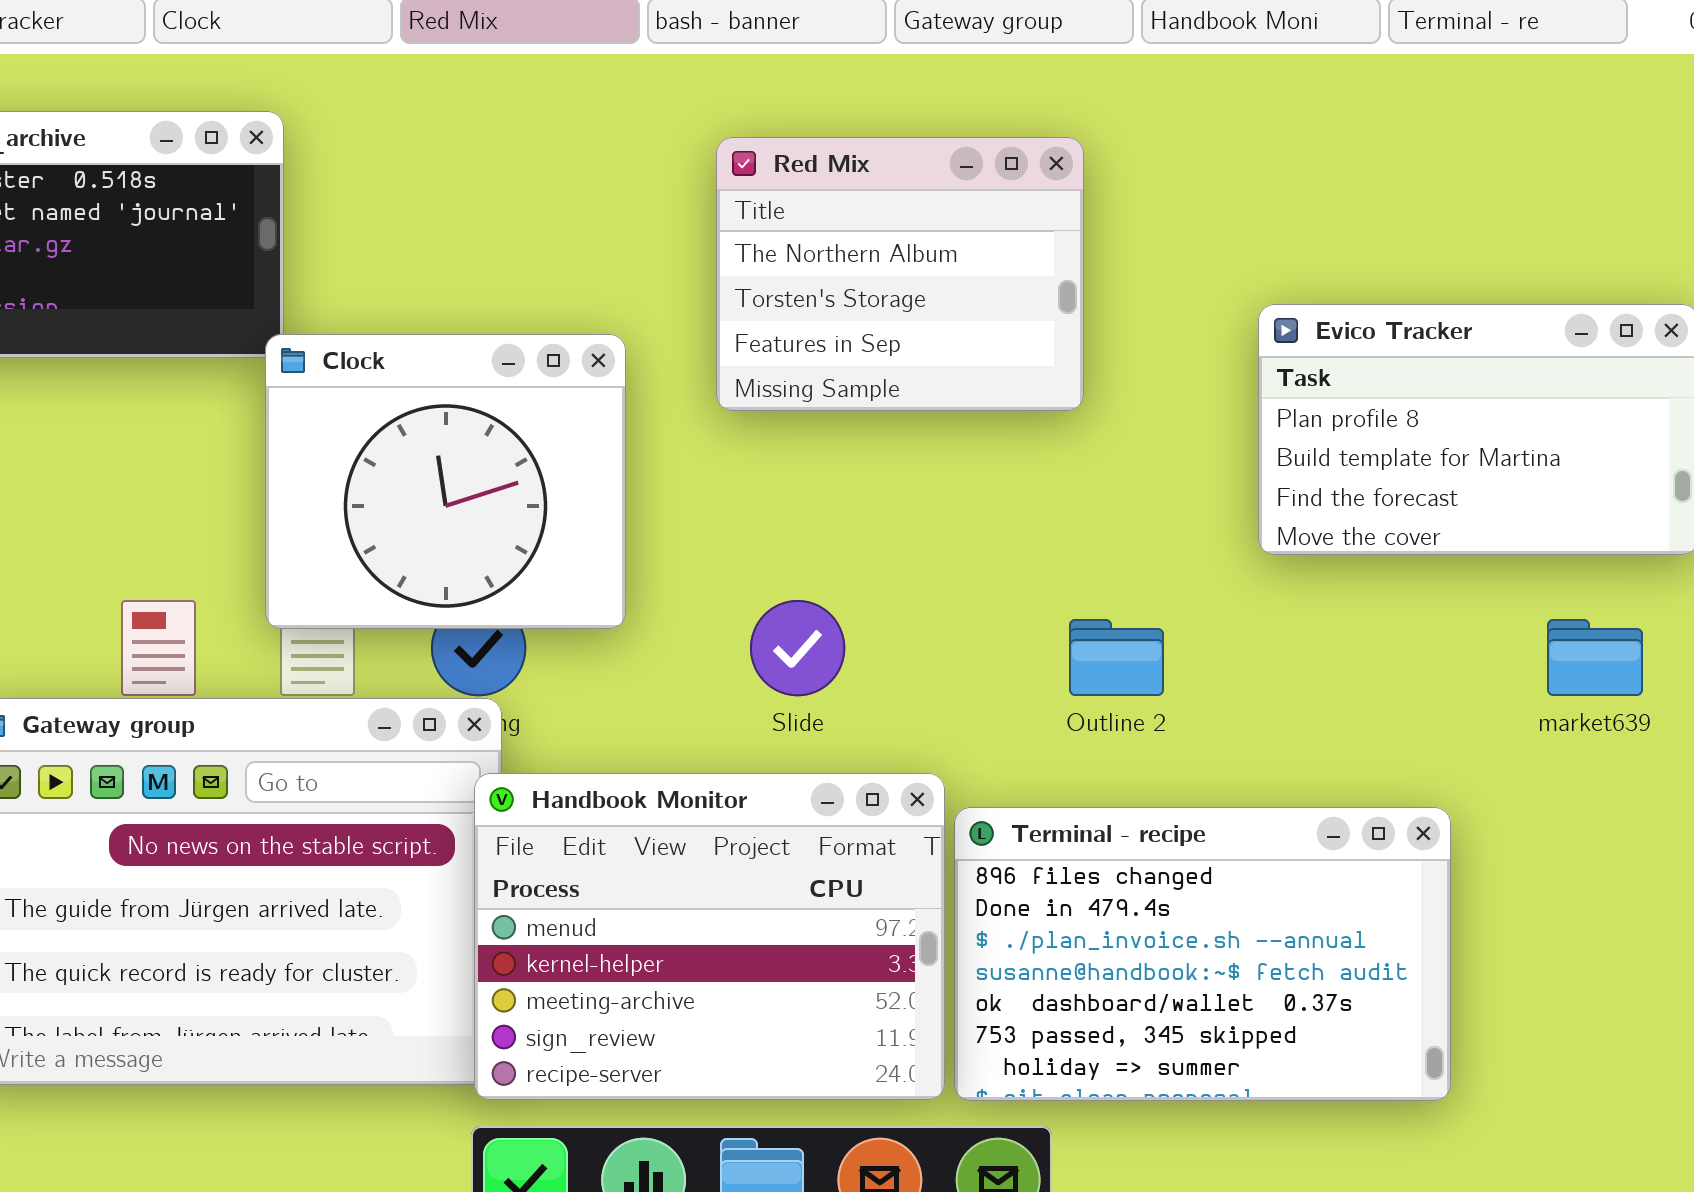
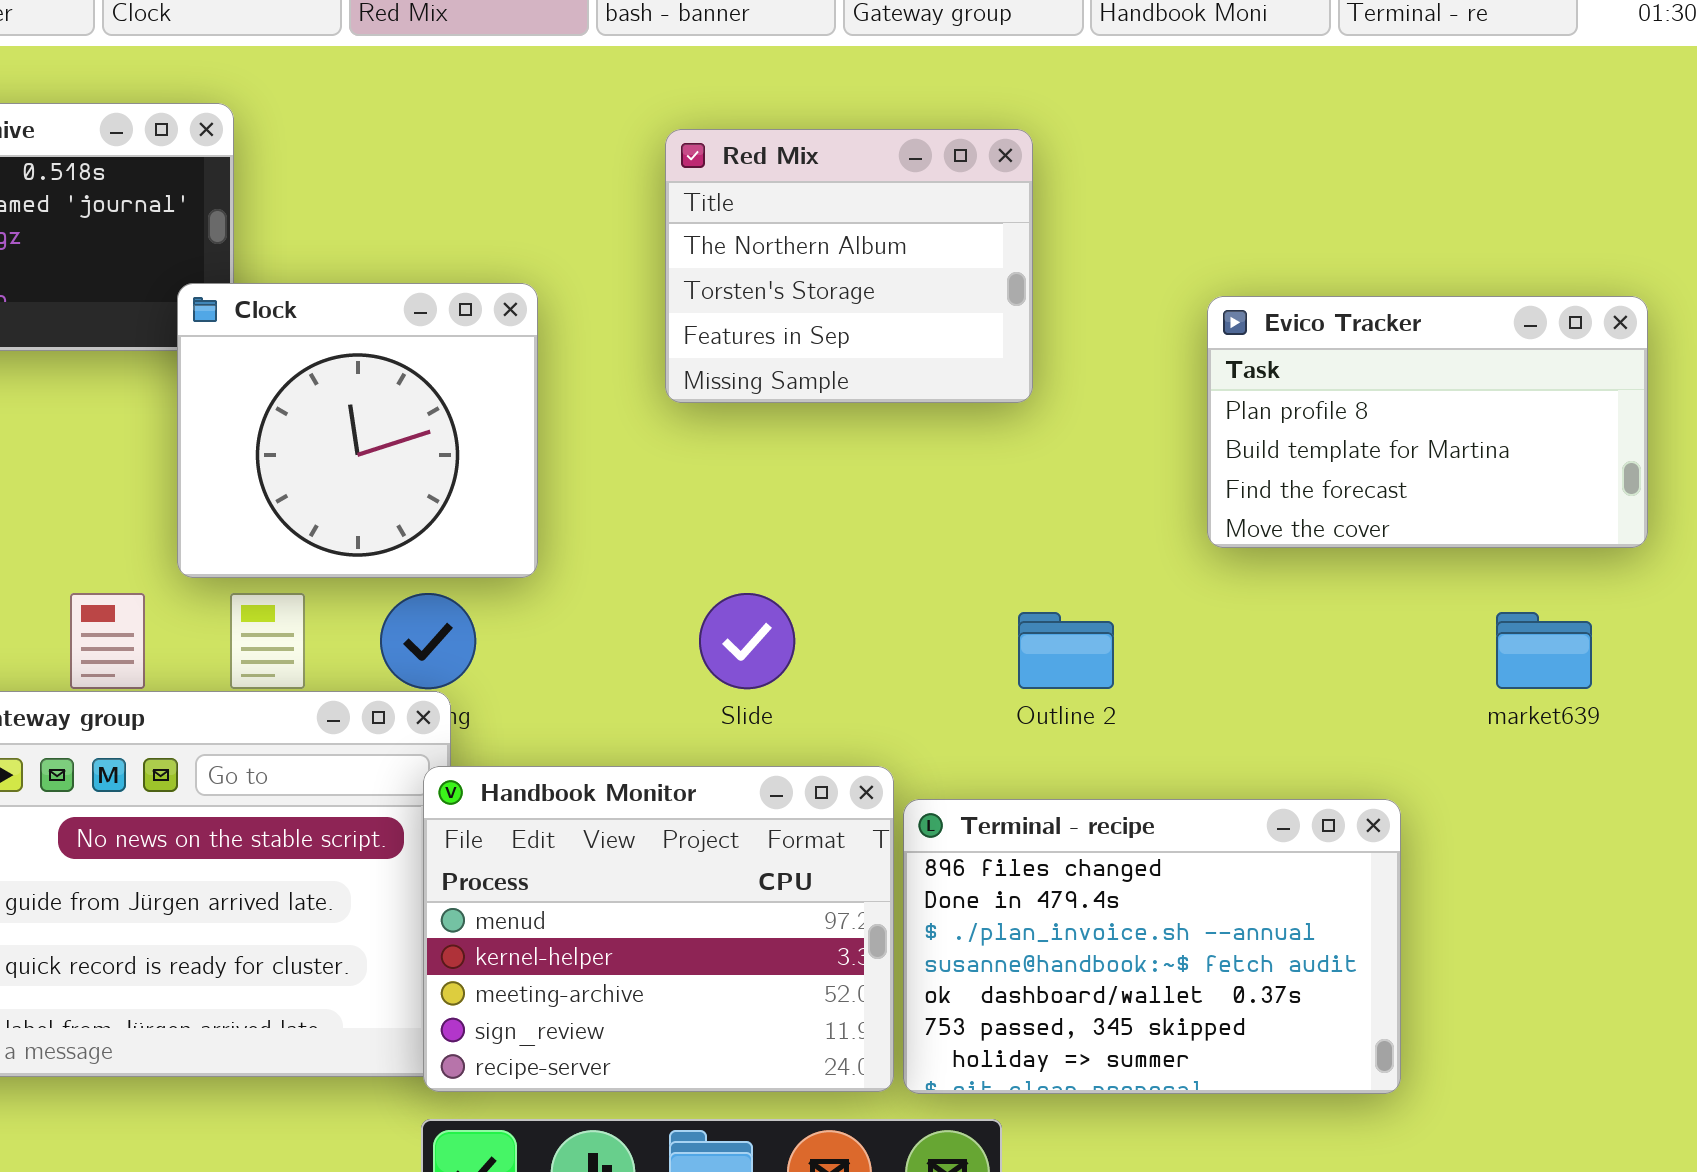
Clock: [265,334,626,629] -> [177,283,538,578], moved

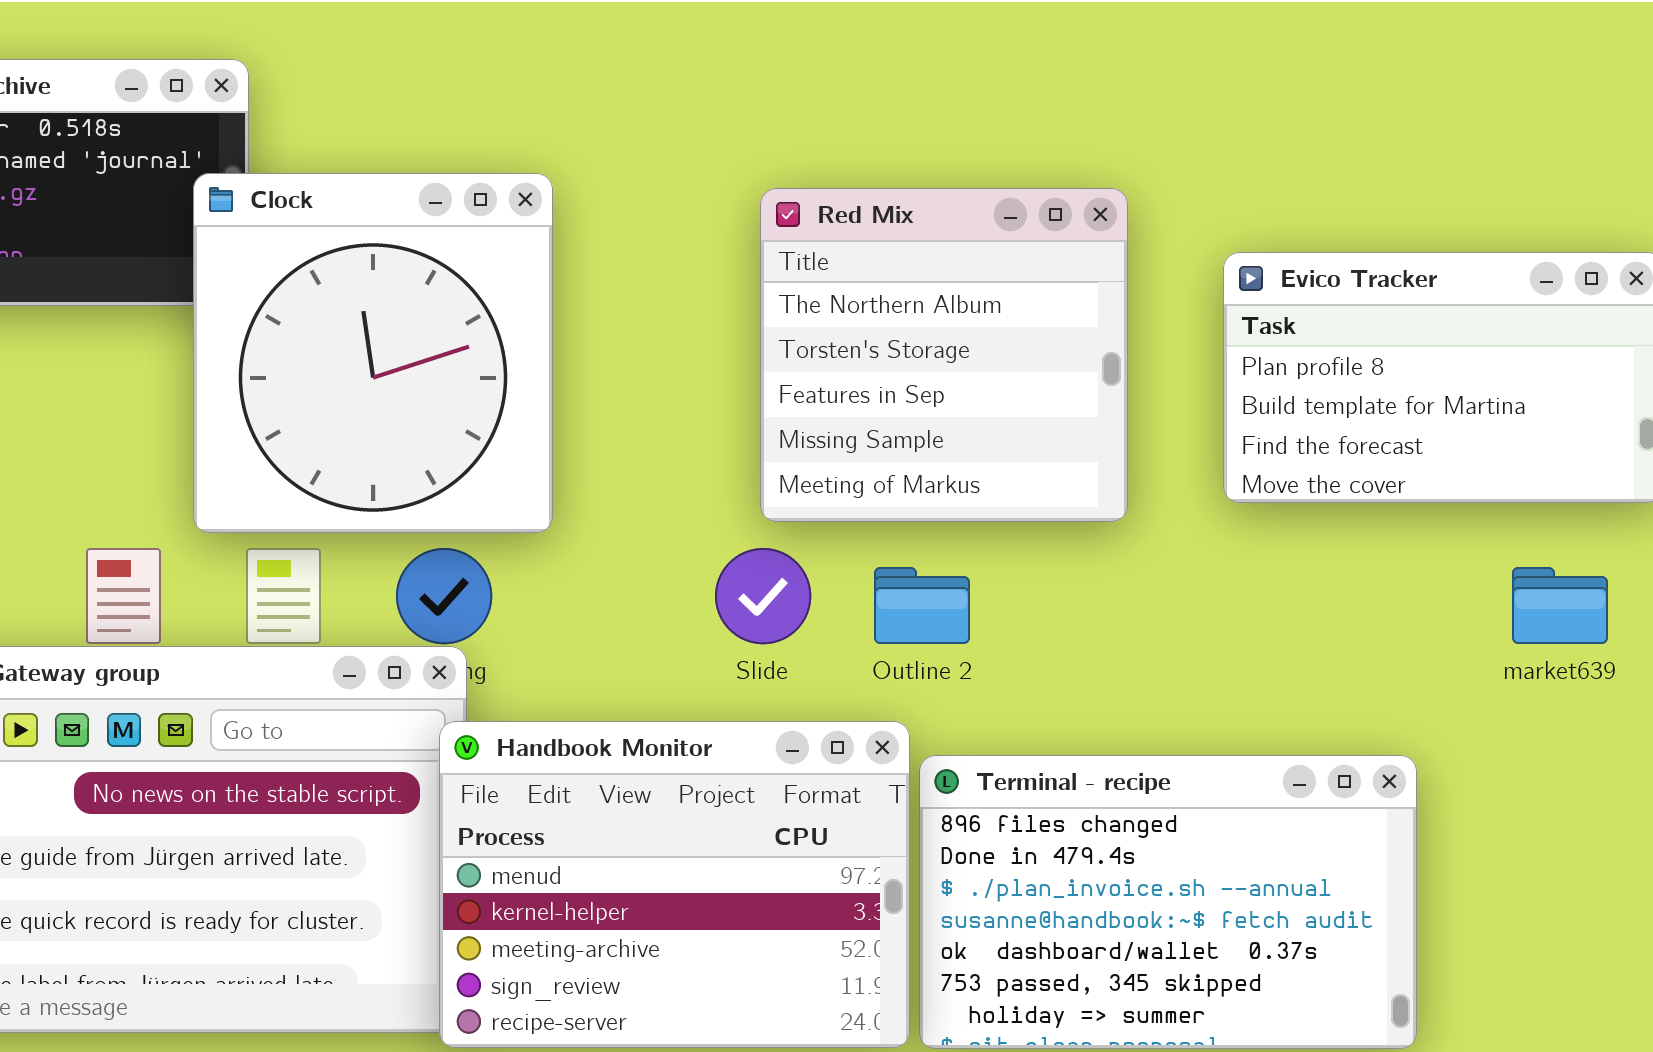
Red Mix: [665,129,1033,403] -> [760,188,1128,522], moved, resized
Clock: [177,283,538,578] -> [193,173,553,533], resized
Outline 2: [1018,612,1114,689] -> [874,567,970,644], moved

